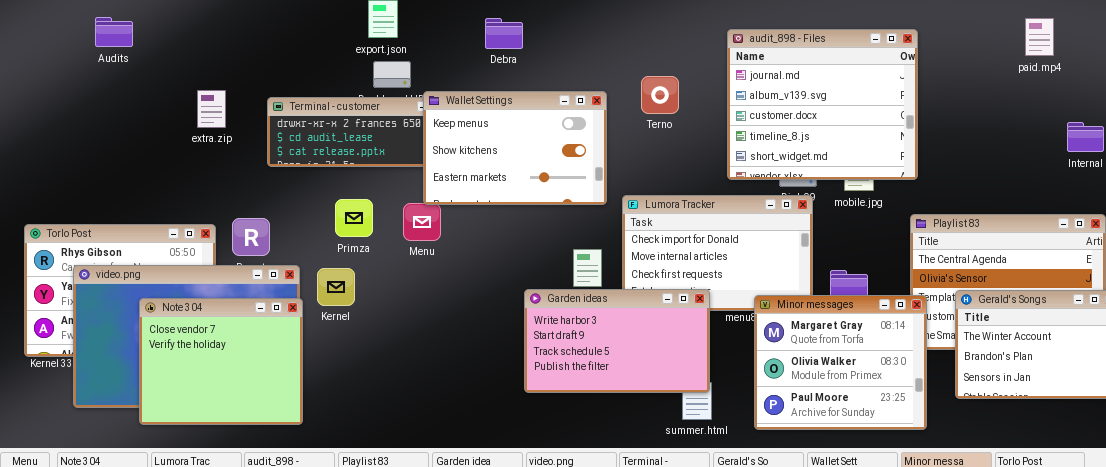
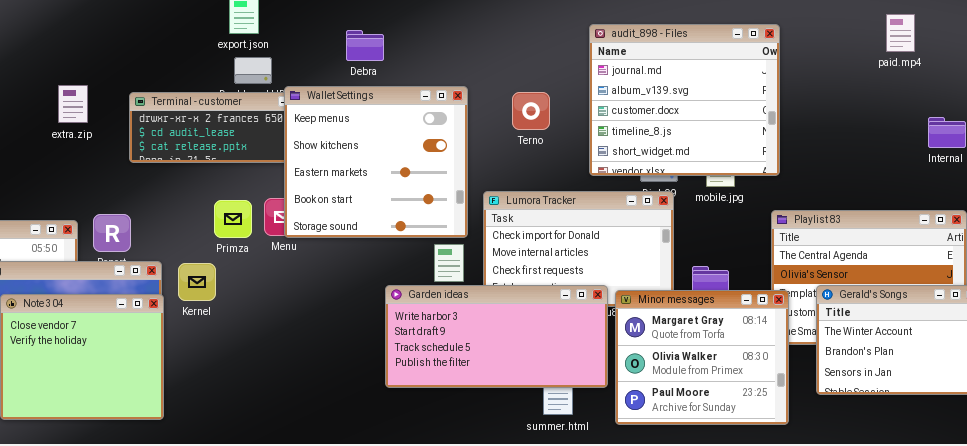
Debra: [485,18,523,49] -> [346,30,384,61], moved
Terno: [641,76,679,114] -> [512,92,550,130], moved
Wallet Settings: [423,91,607,205] -> [284,86,468,238], resized
Primza: [335,199,373,237] -> [214,200,252,238], moved
Garden ideas: [524,289,710,393] -> [385,285,608,388], resized

